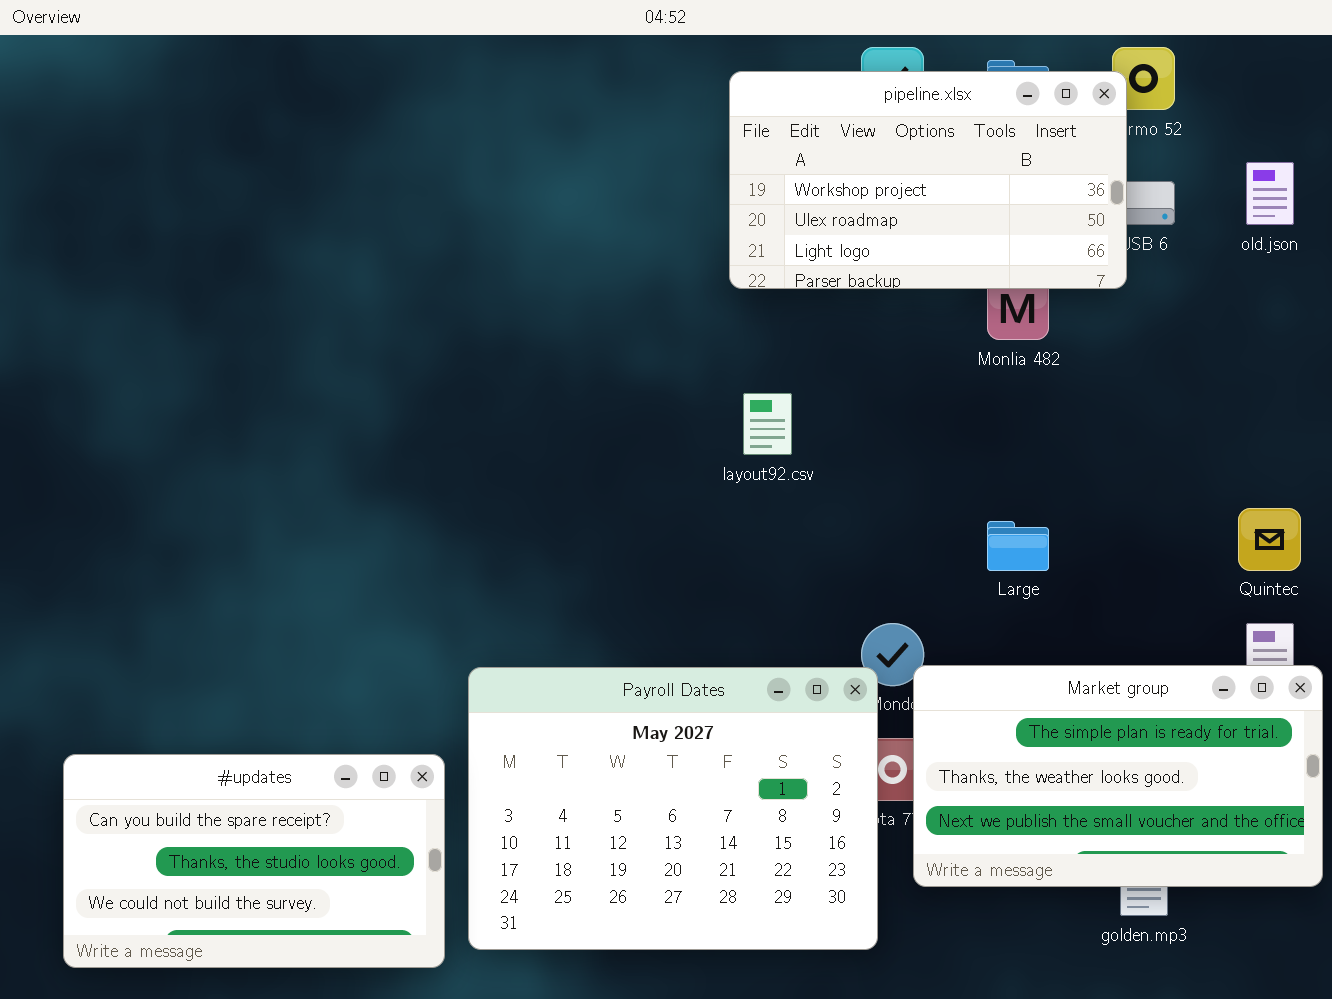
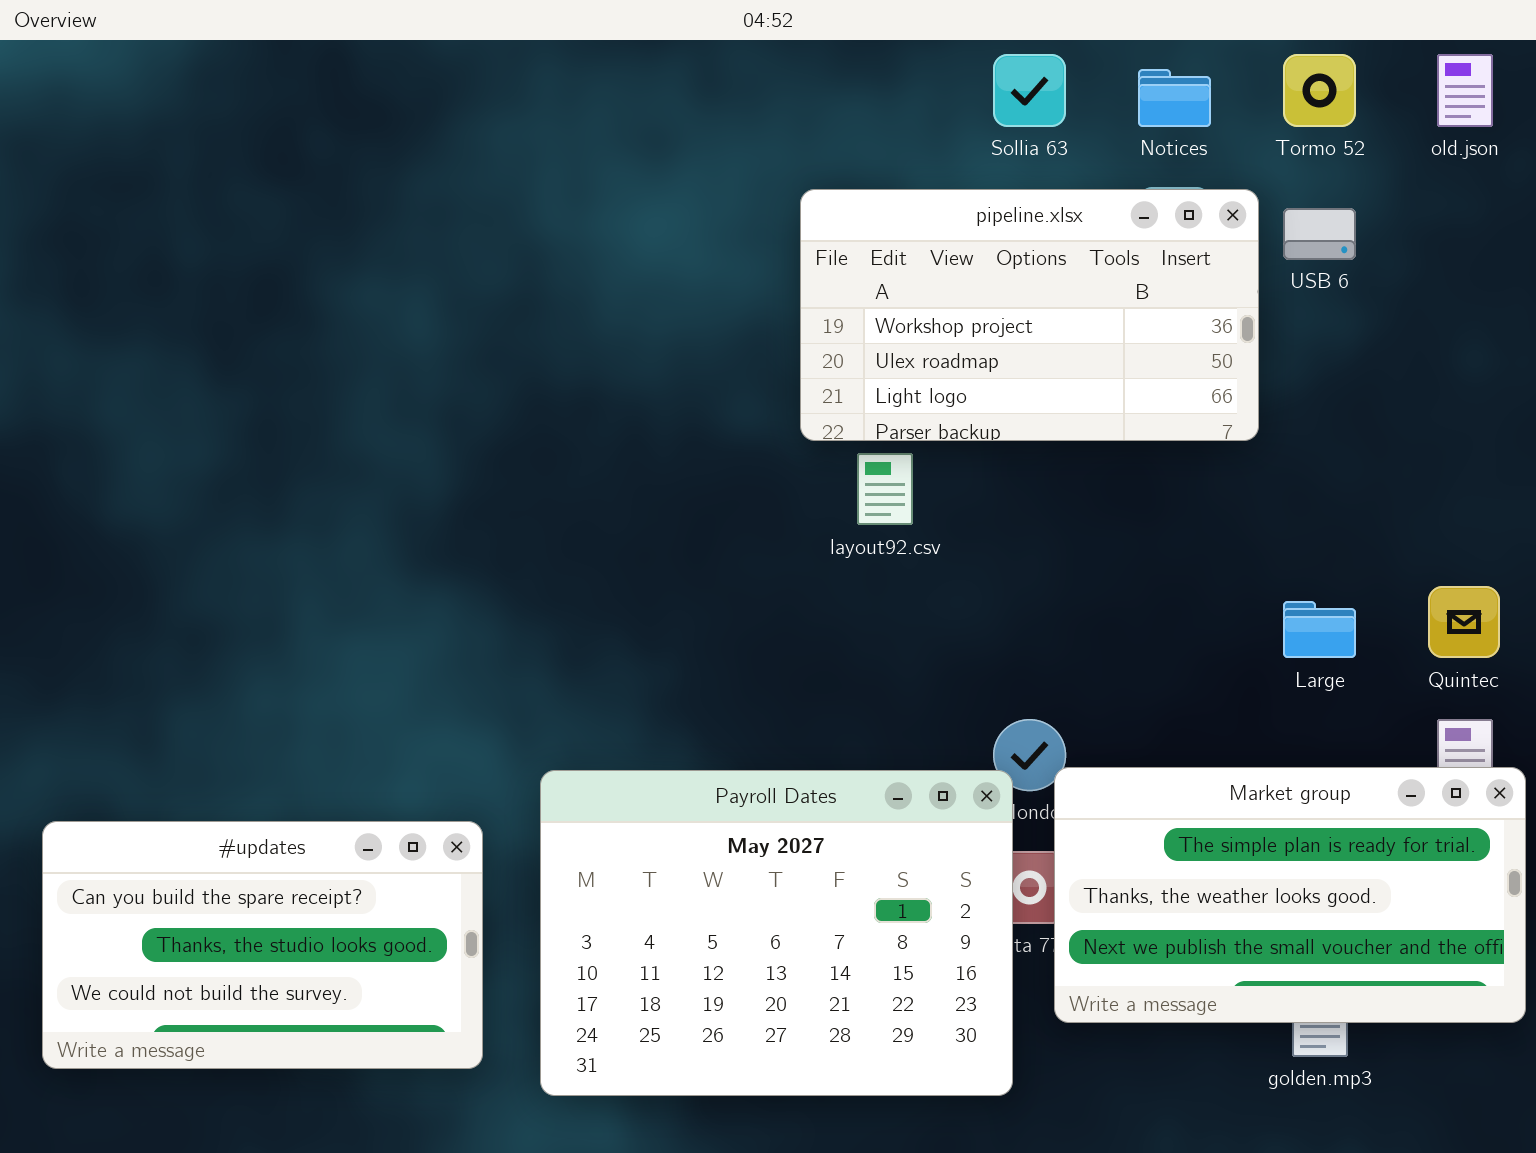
pipeline.xlsx: [729,71,1127,289] -> [800,189,1259,441], moved
old.json: [1246,162,1294,225] -> [1437,54,1493,127], moved
Large: [987,521,1049,571] -> [1283,601,1356,658], moved
#updates: [63,754,445,968] -> [42,821,483,1069], moved

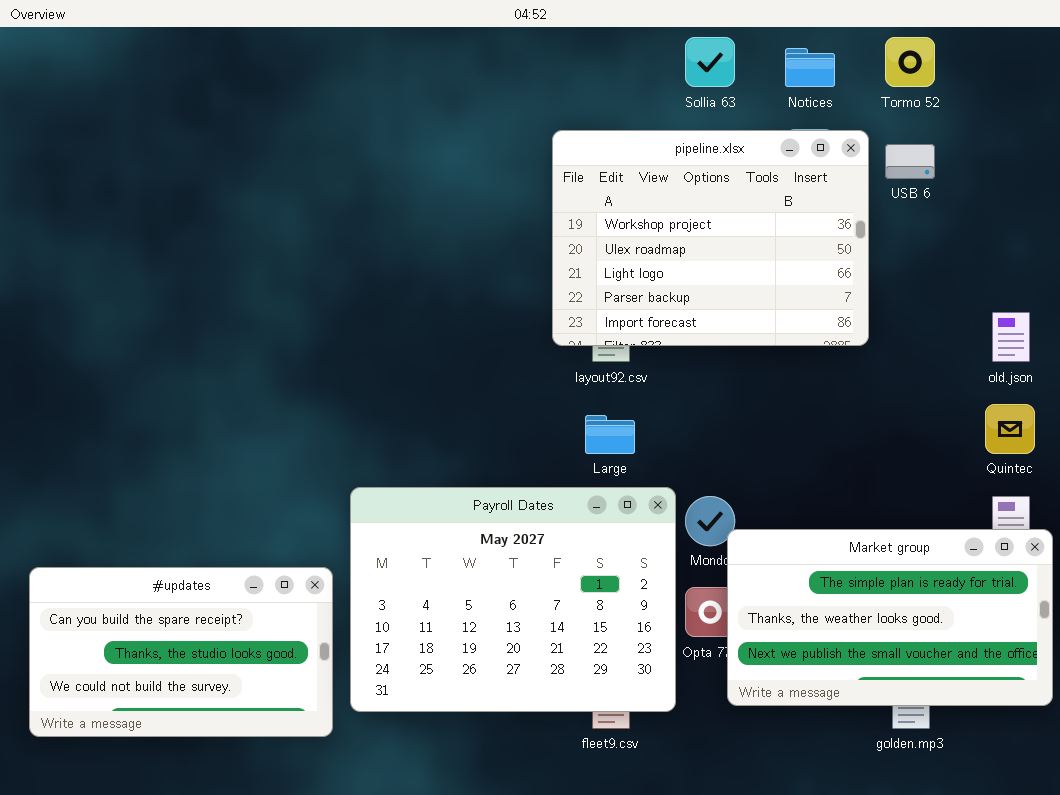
old.json: [1437,54,1493,127] -> [992,312,1030,362], moved
pipeline.xlsx: [800,189,1259,441] -> [552,130,869,346], resized
Large: [1283,601,1356,658] -> [585,415,635,454], moved
Payroll Dates: [540,770,1013,1096] -> [350,487,676,712], moved

